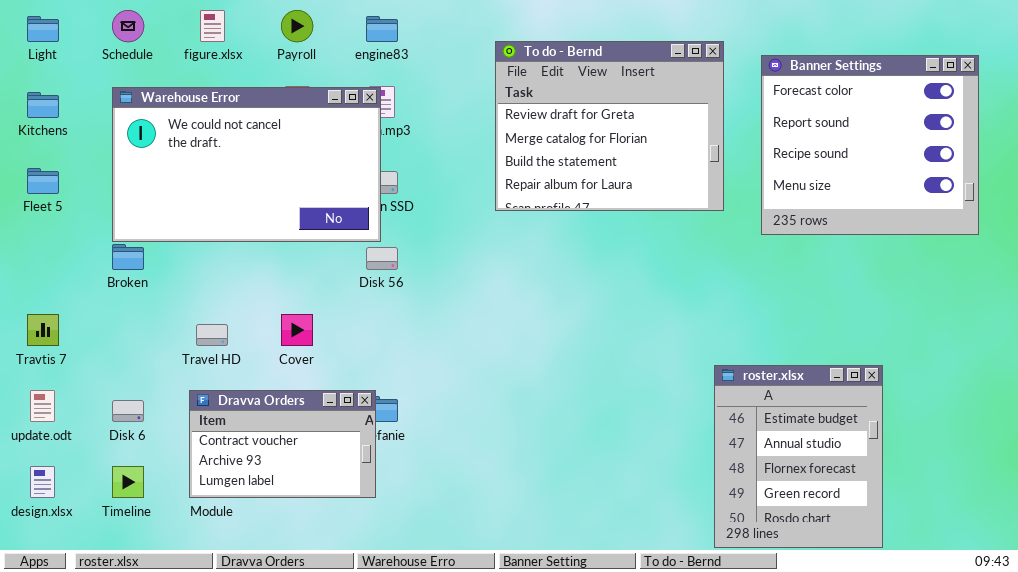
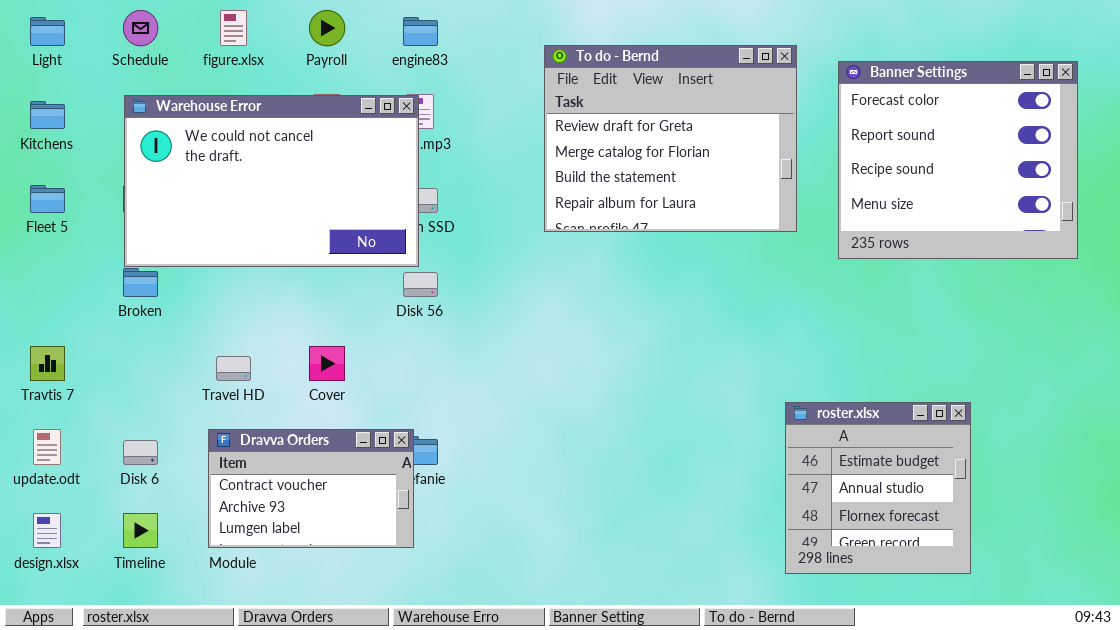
roster.xlsx: [714,365,883,548] -> [785,402,971,574], resized

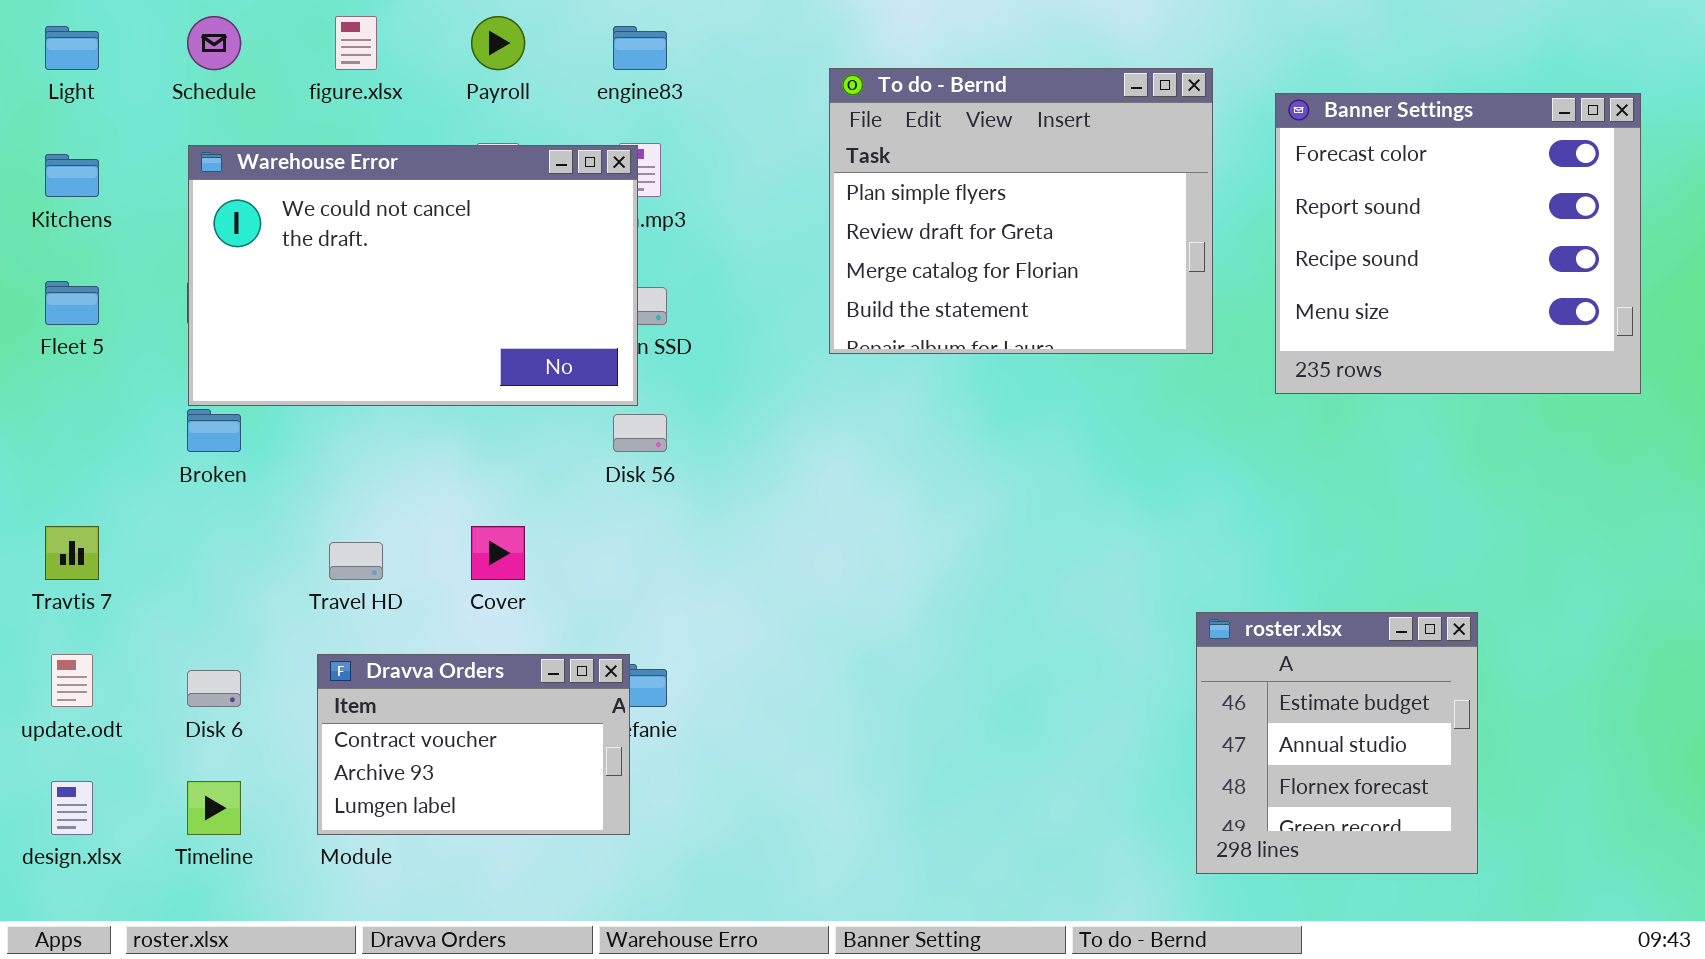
To do - Bernd: [544,45,797,232] -> [829,68,1213,354], scrolled up 1 row

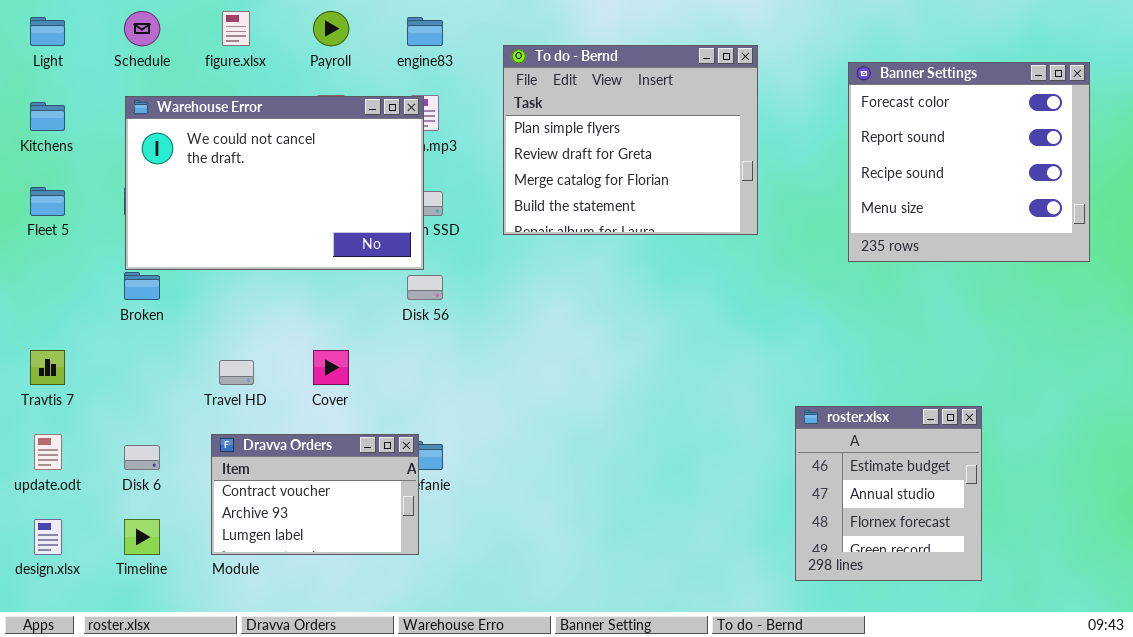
To do - Bernd: [829,68,1213,354] -> [503,45,758,235], moved

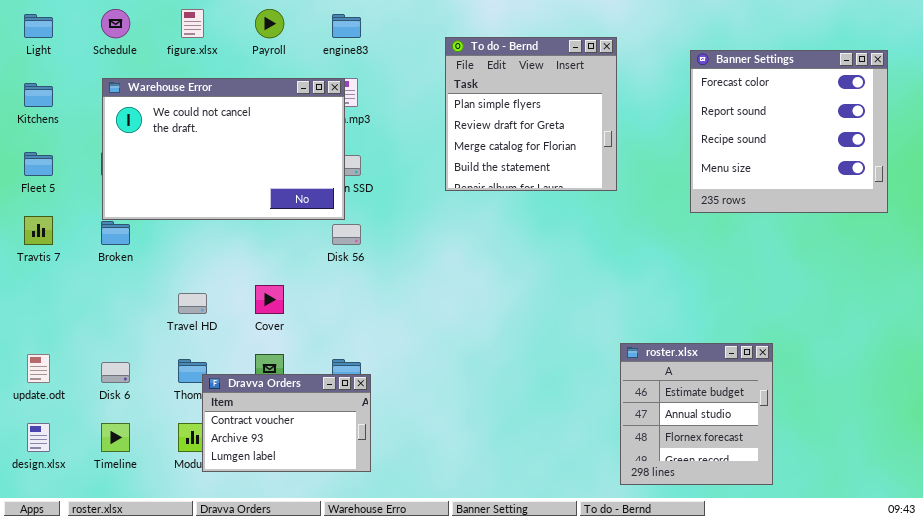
To do - Bernd: [503,45,758,235] -> [445,37,617,191], resized
Travtis 7: [30,350,65,385] -> [24,216,53,245], moved
roster.xlsx: [795,406,982,581] -> [620,343,773,485], moved
Dravva Orders: [211,434,419,555] -> [202,374,371,472], moved

